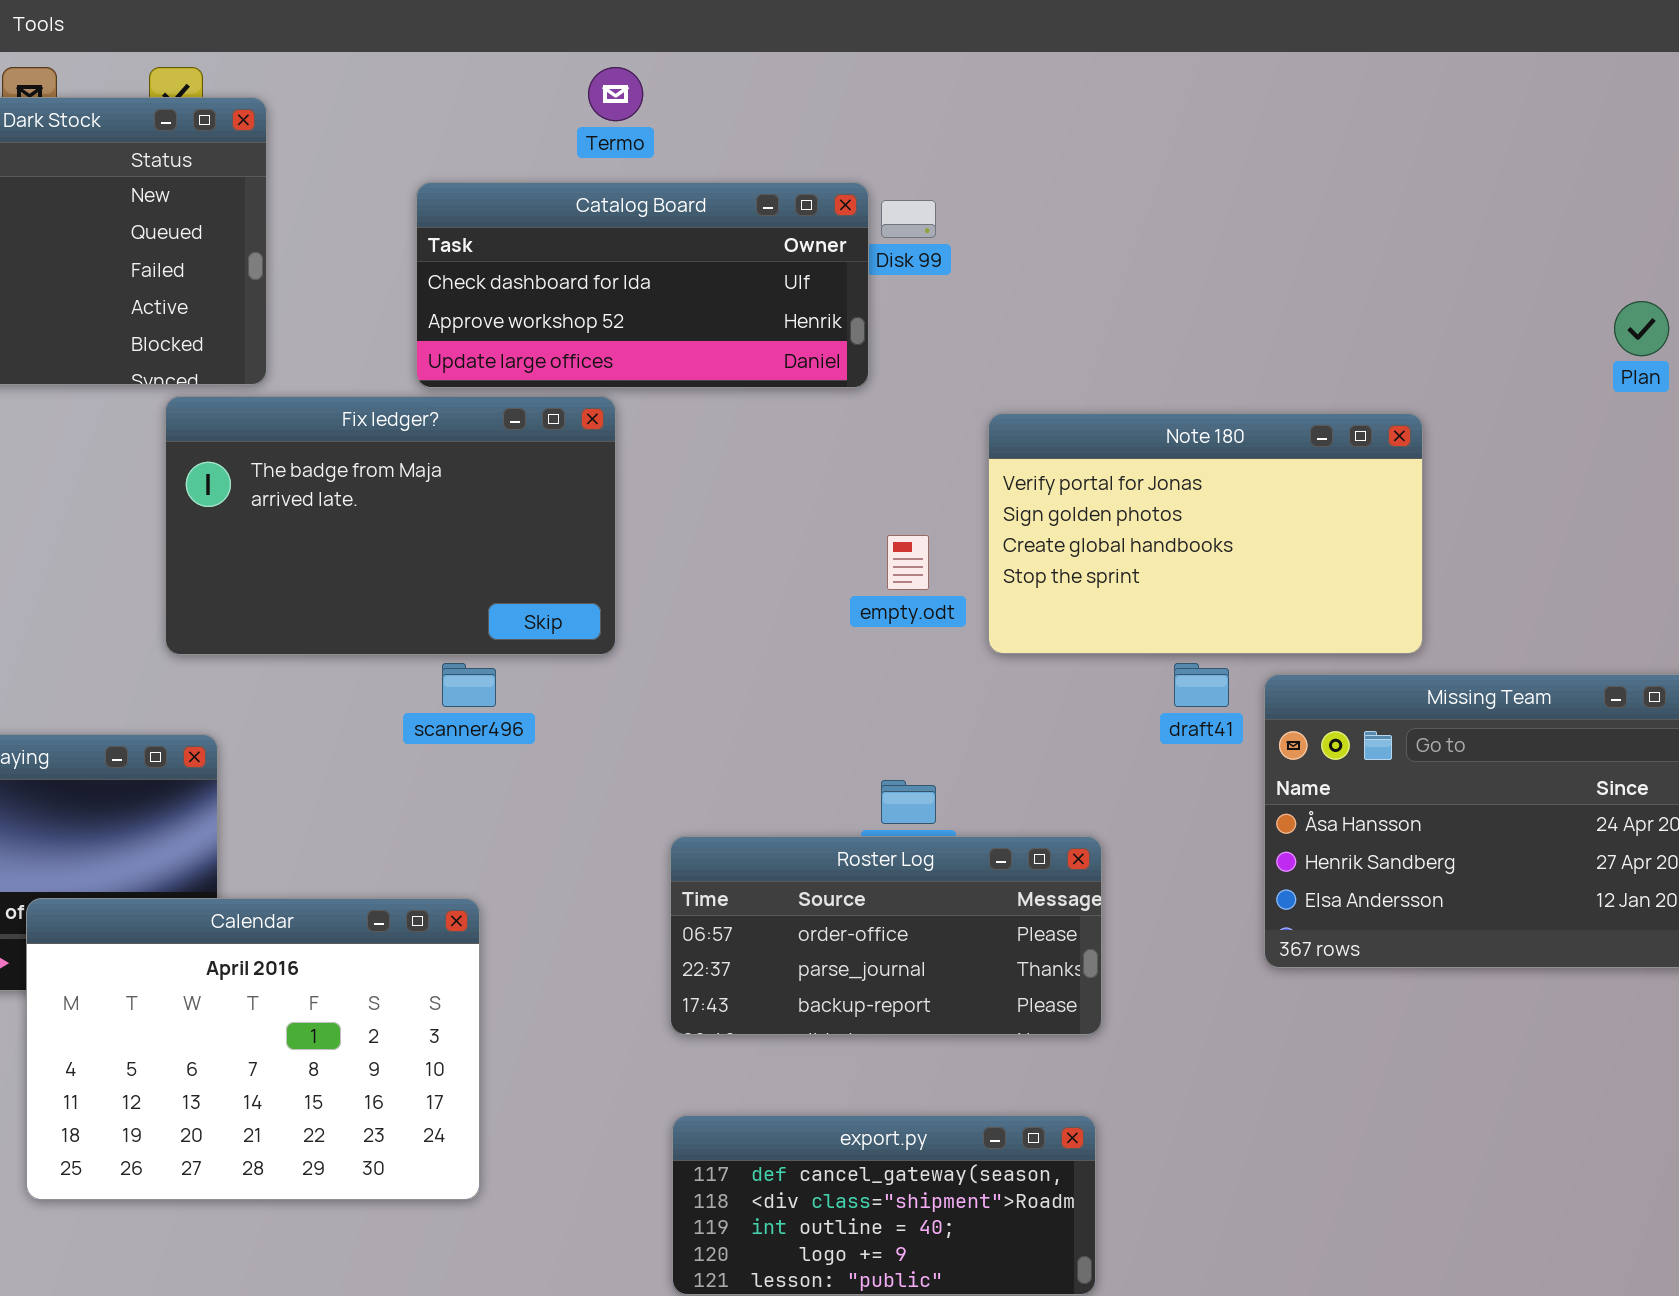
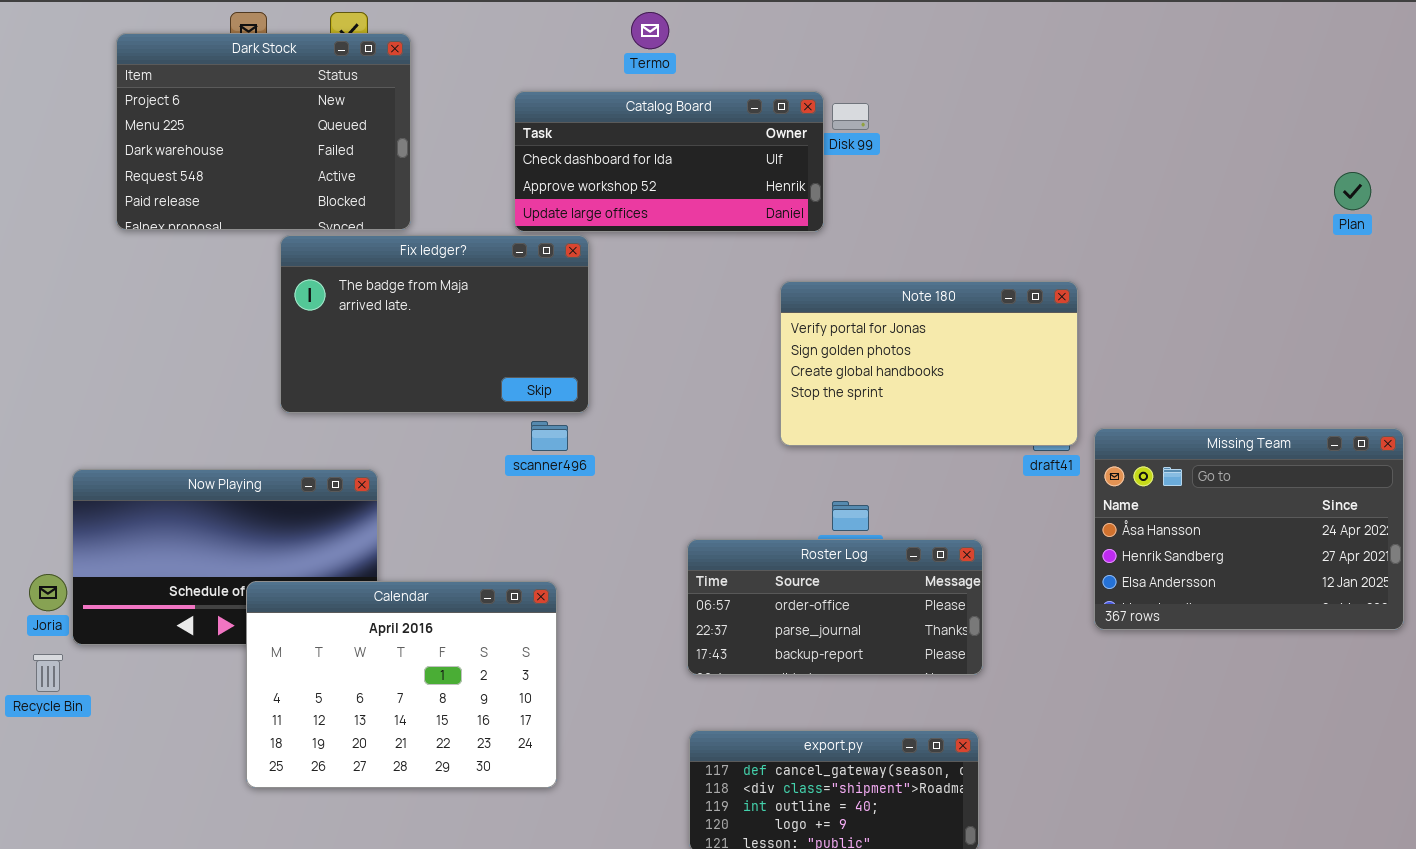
Fix ledger?: [165,396,616,655] -> [280,235,589,413], moved
Note 180: [988,413,1423,654] -> [780,281,1078,446], moved

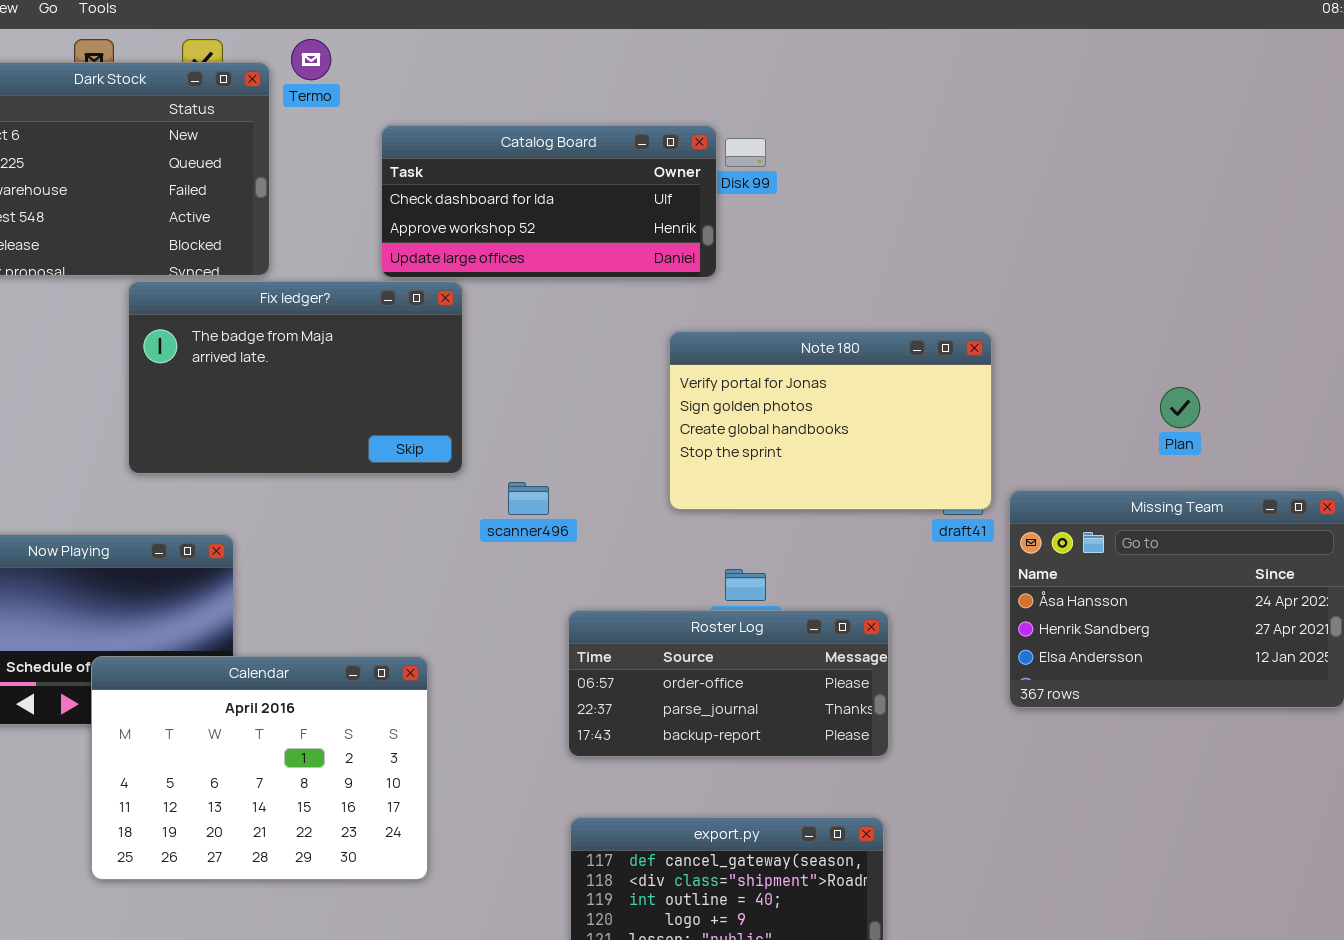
Termo: [631,12,669,49] -> [291,39,331,80], moved
Plan: [1334,172,1371,210] -> [1160,387,1200,428], moved
scanner496: [531,421,568,451] -> [508,482,549,515], moved

